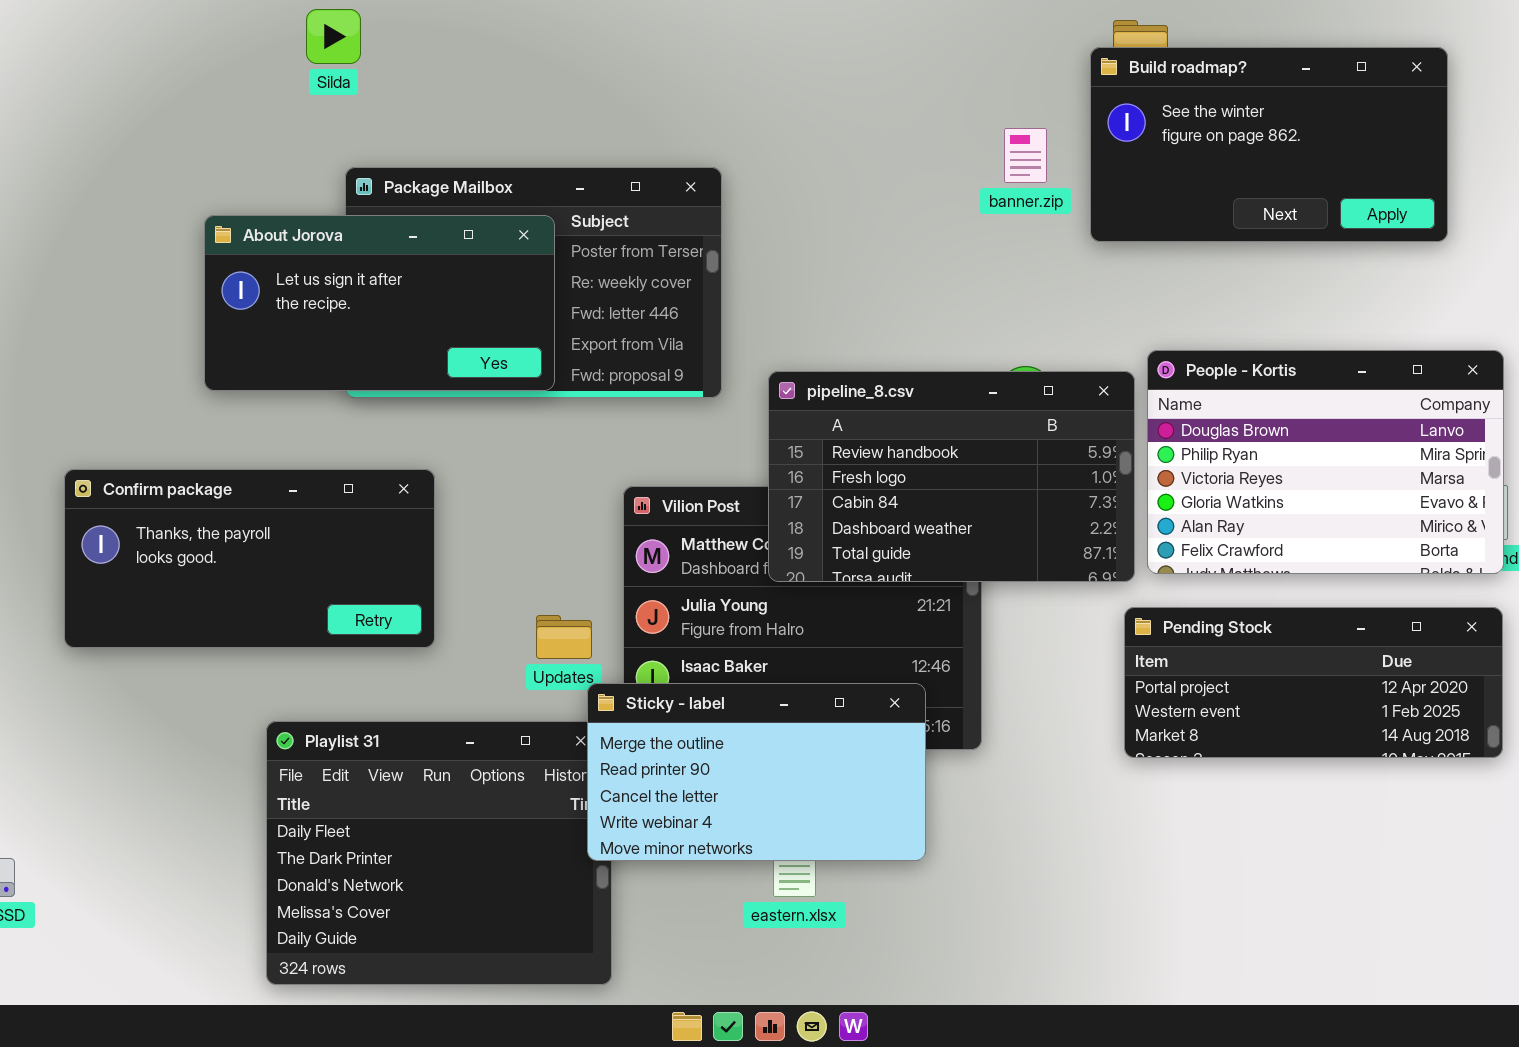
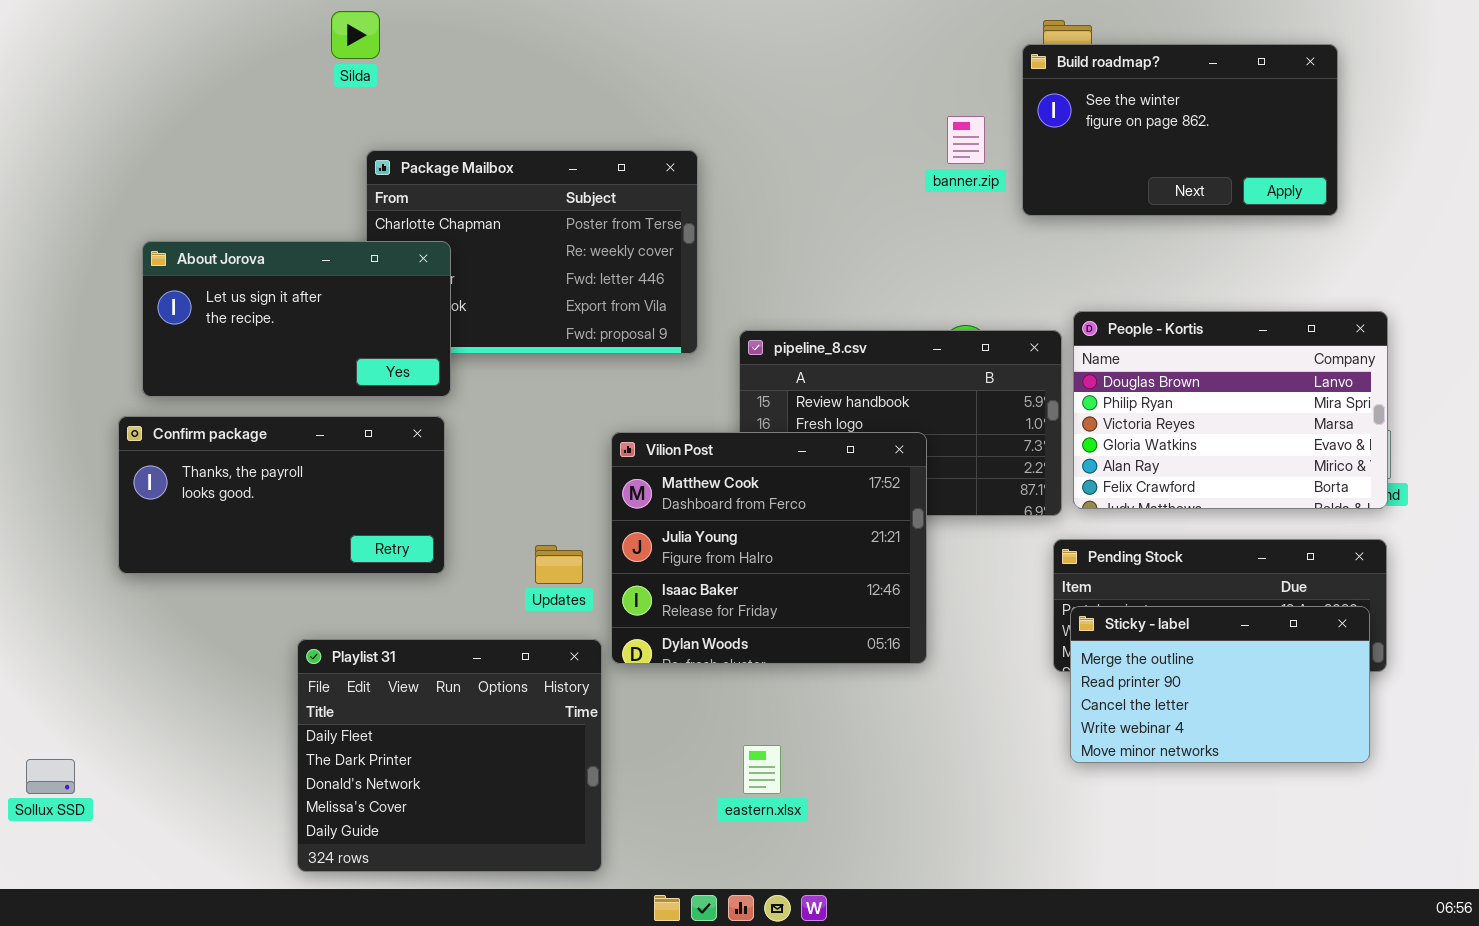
About Jorova: [204,215,555,391] -> [142,241,451,397], moved
Vilion Post: [623,486,982,750] -> [611,432,927,664], raised
Sticky - label: [587,683,926,861] -> [1070,606,1370,763], moved

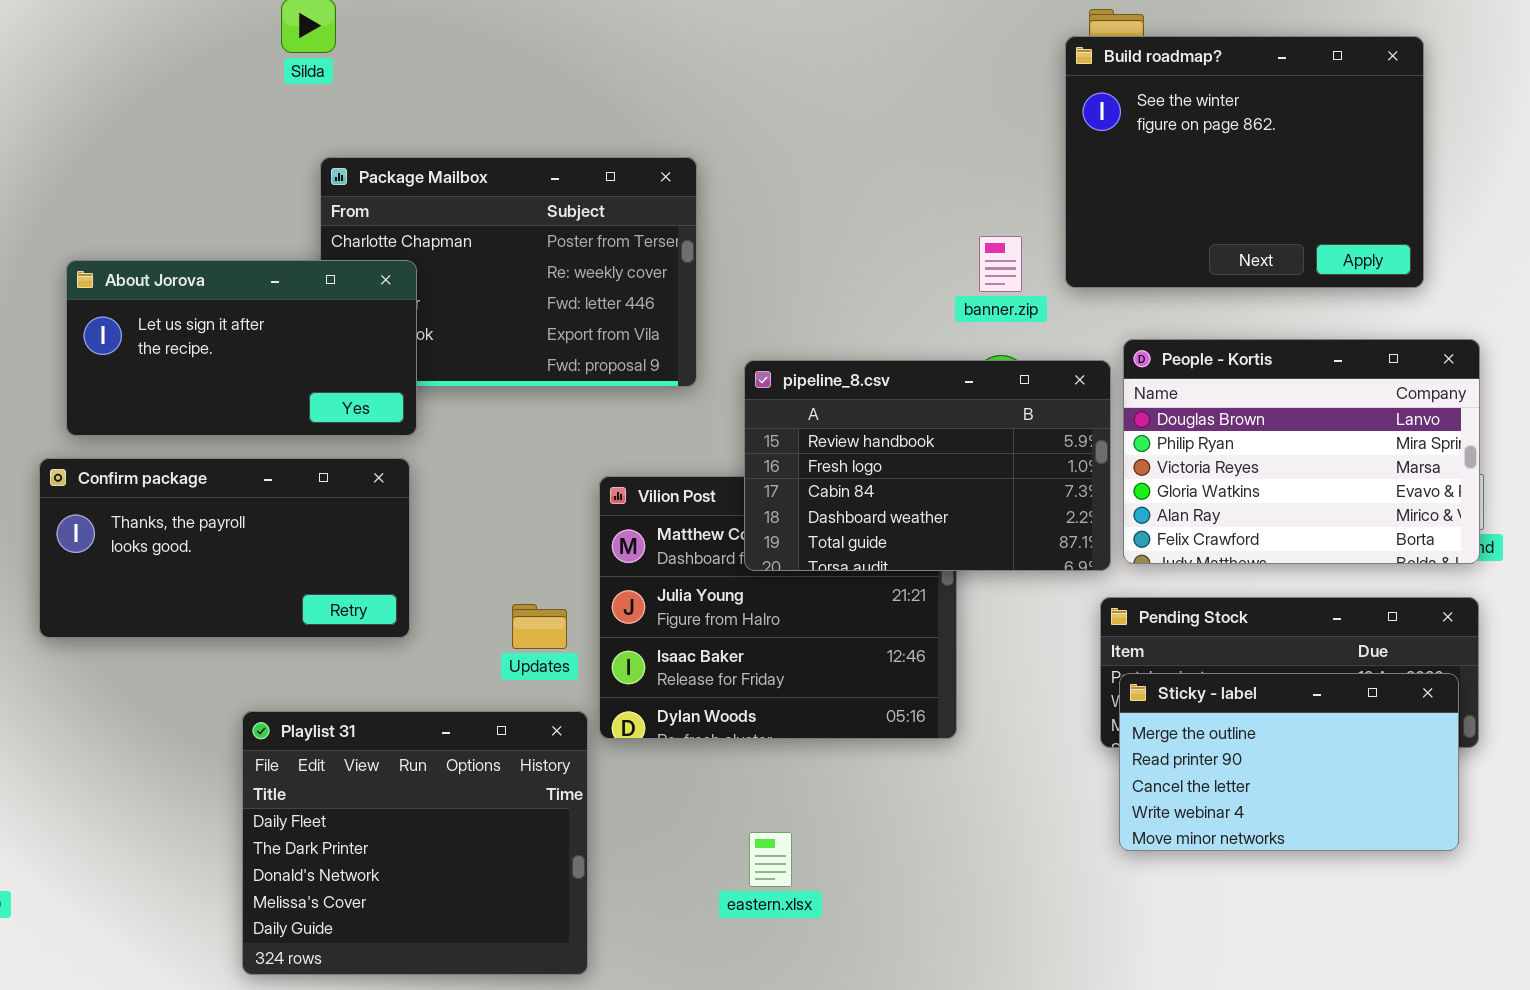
Build roadmap?: [1022,44,1338,216] -> [1065,36,1424,288], resized
banner.zip: [947,116,985,164] -> [979,236,1022,292], moved
pipeline_8.csv: [739,330,1062,516] -> [744,360,1111,571], raised

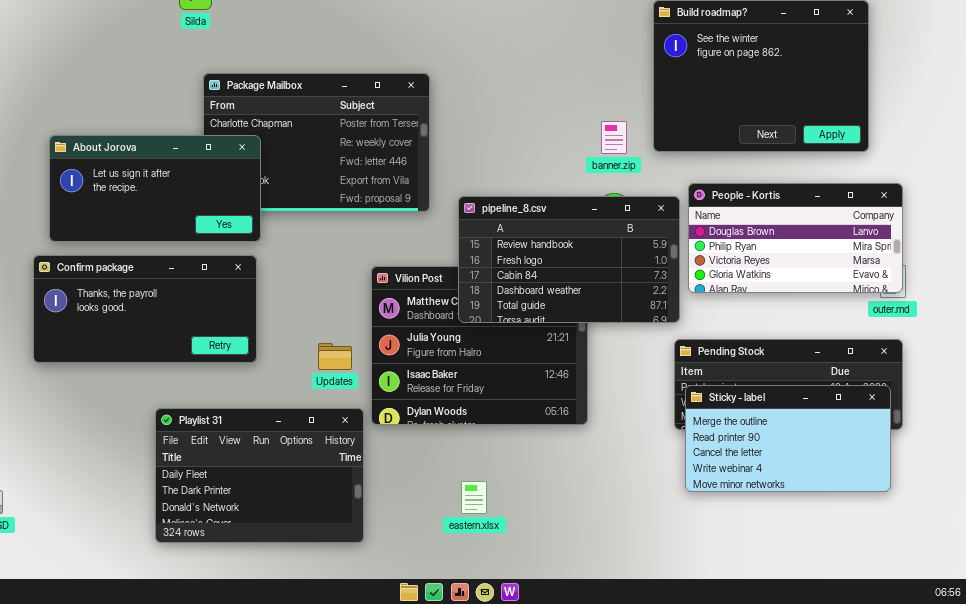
People - Kortis: [1123,339,1480,564] -> [688,183,903,293], resized
Playlist 31: [242,711,588,975] -> [155,408,364,543], resized

